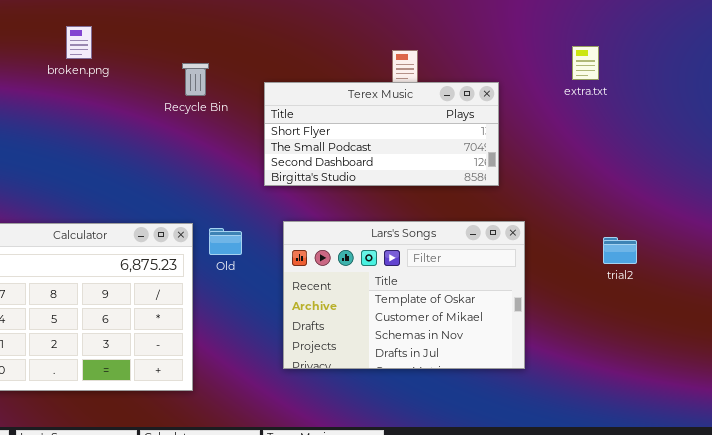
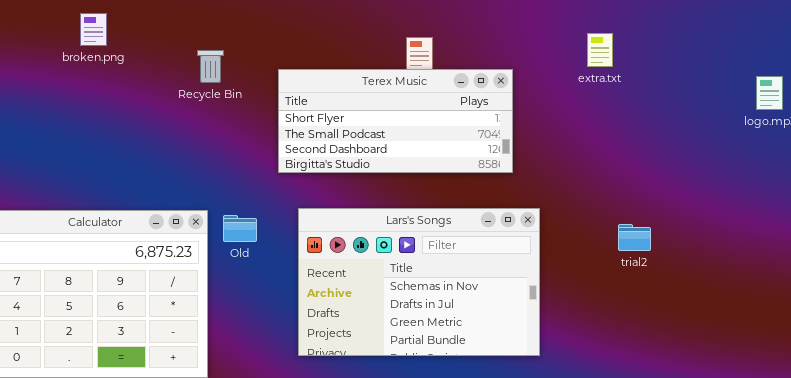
Lars's Songs: [283,221,525,369] -> [298,208,540,356], scrolled down 2 rows

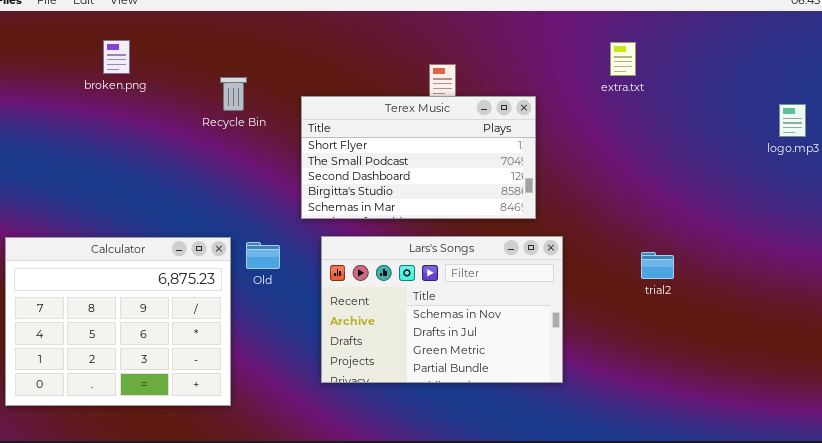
extra.txt: [587,33,613,67] -> [610,42,636,76], moved
Terex Music: [278,69,513,173] -> [301,96,536,219], resized

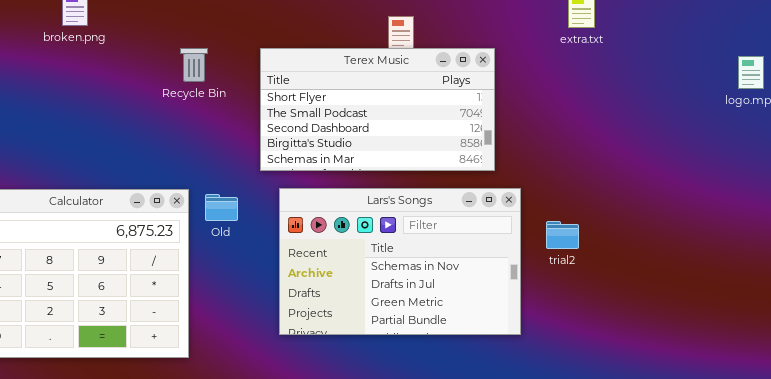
Recycle Bin: [220,77,247,111] -> [180,48,208,82], moved
trial2: [641,252,674,279] -> [546,221,579,249], moved

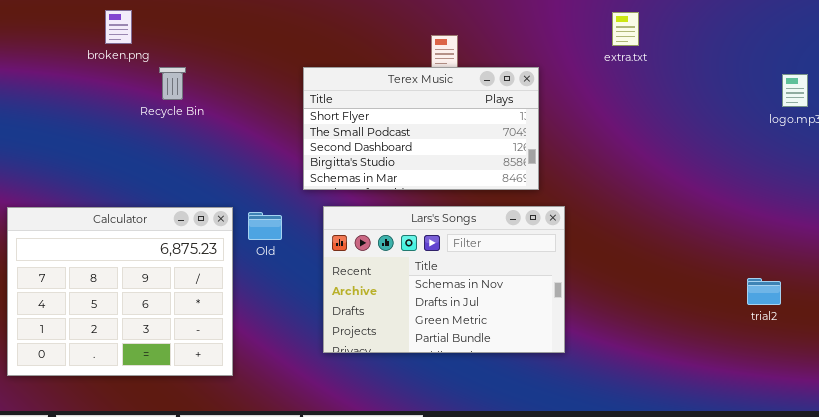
Recycle Bin: [180,48,208,82] -> [159,67,186,100], moved
trial2: [546,221,579,249] -> [747,278,781,305], moved

